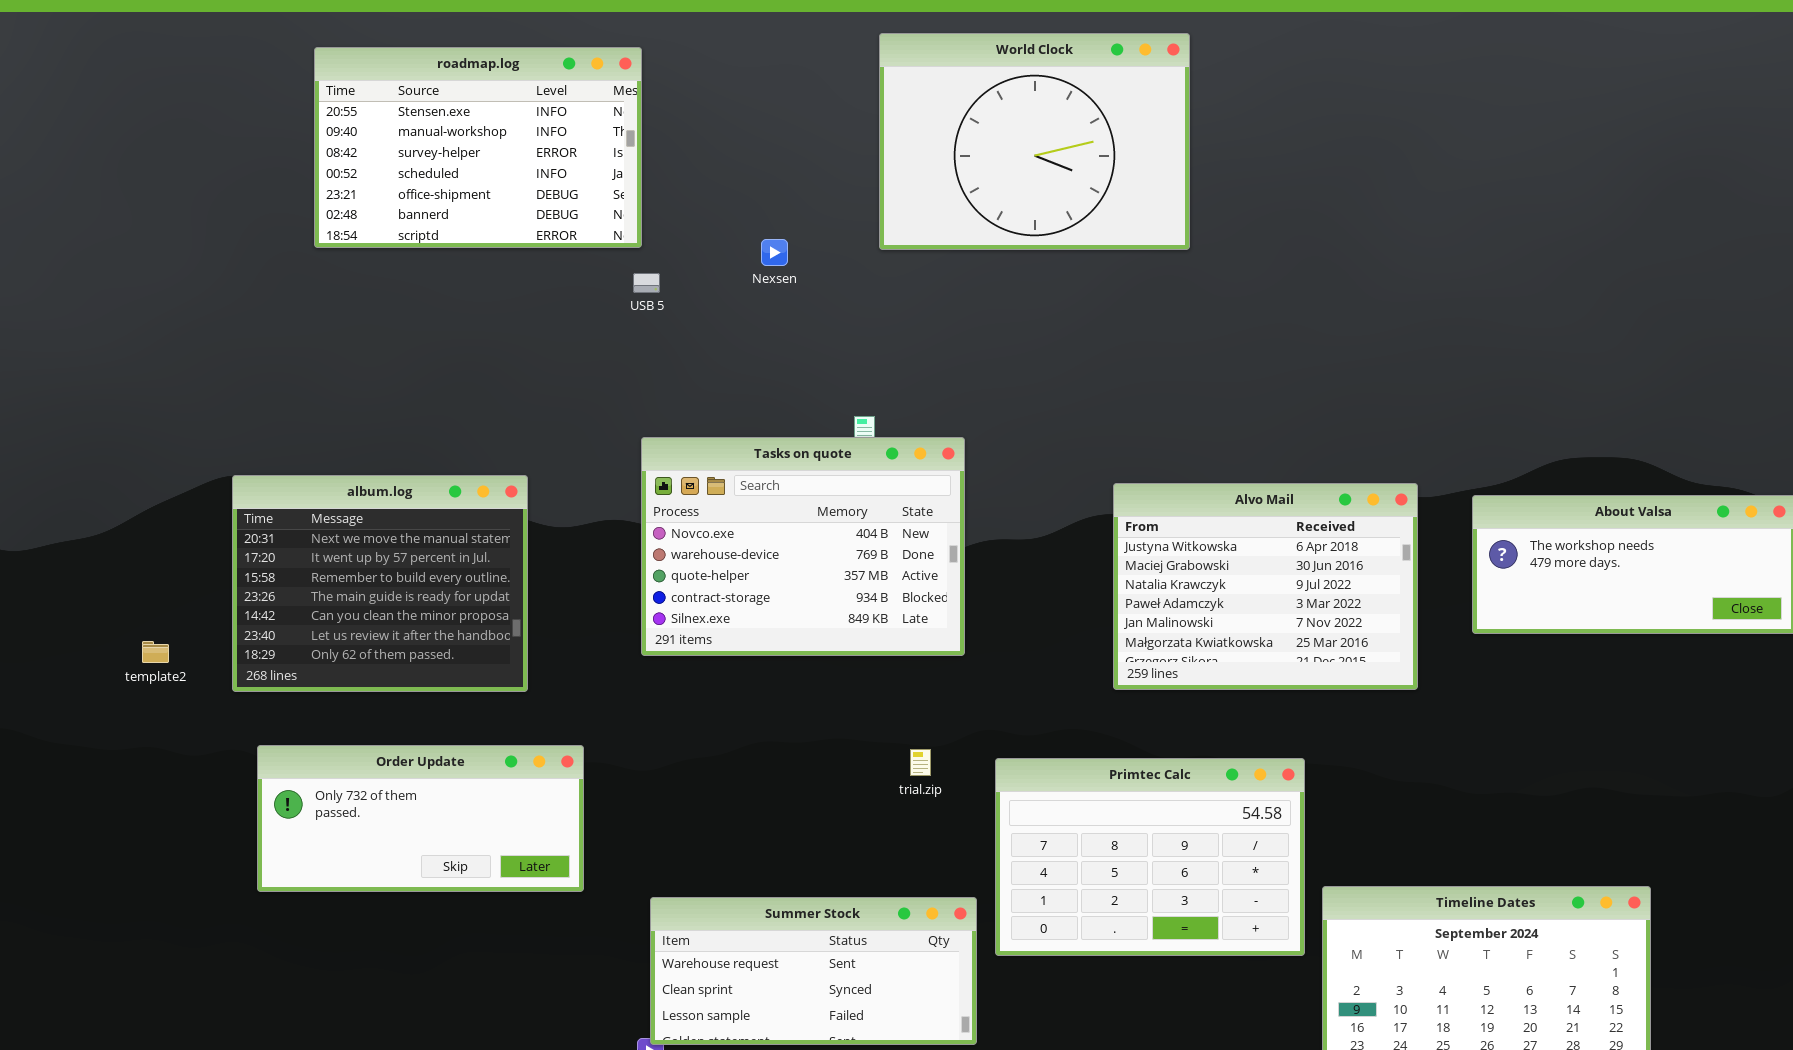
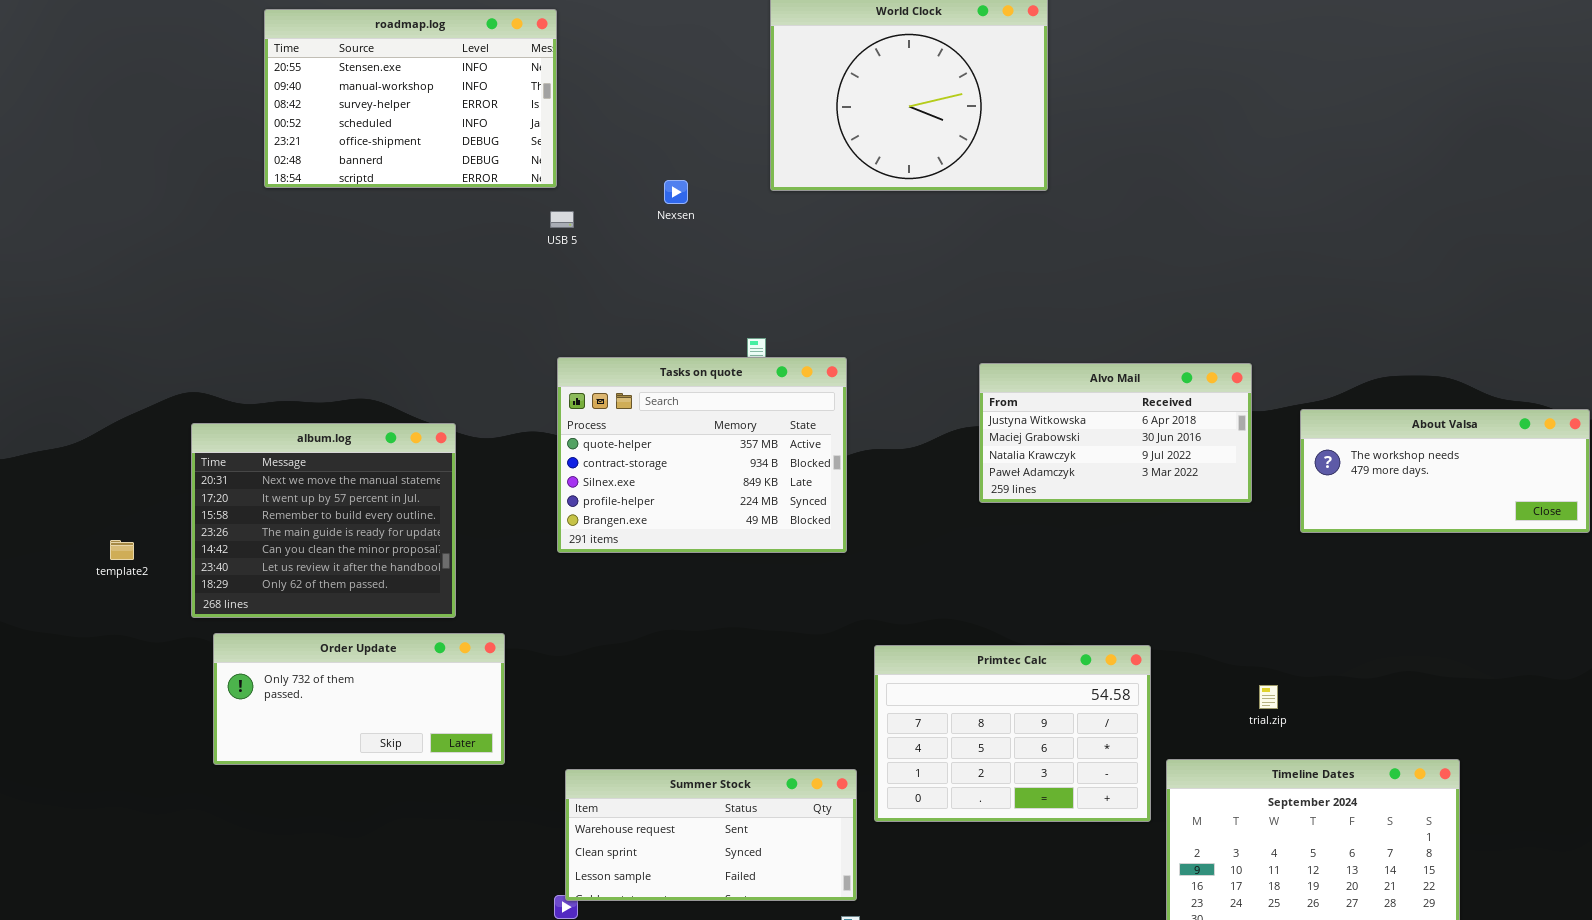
Tasks on quote: [641,437,965,656] -> [557,357,847,553], scrolled down 2 rows
album.log: [232,475,528,692] -> [191,423,456,618], moved
Alvo Mail: [1113,483,1418,690] -> [979,363,1252,503], moved, resized
trial.zip: [910,749,931,776] -> [1259,685,1278,709], moved

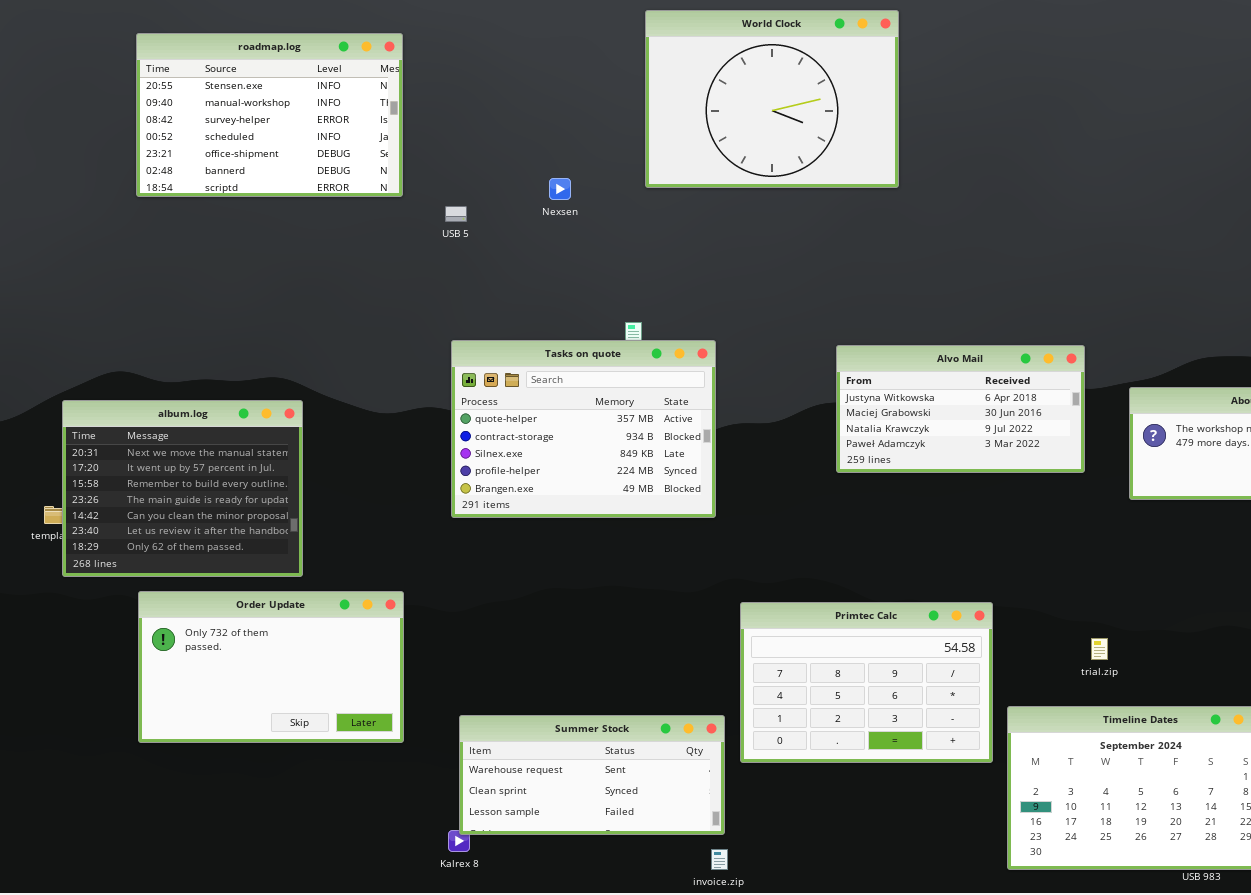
roadmap.log: [264,9,557,188] -> [136,33,403,197], moved
album.log: [191,423,456,618] -> [62,400,303,577], moved
Order Update: [213,633,505,765] -> [138,591,404,743], resized

